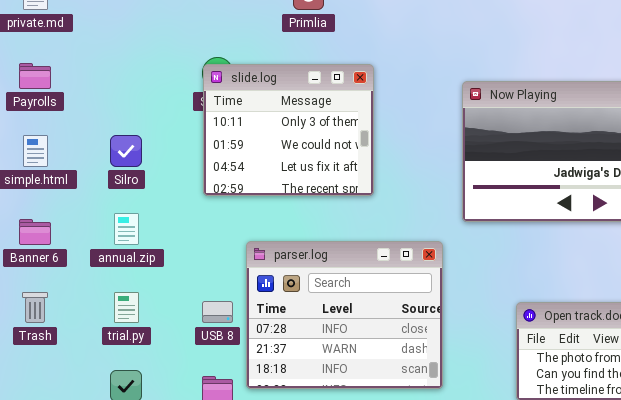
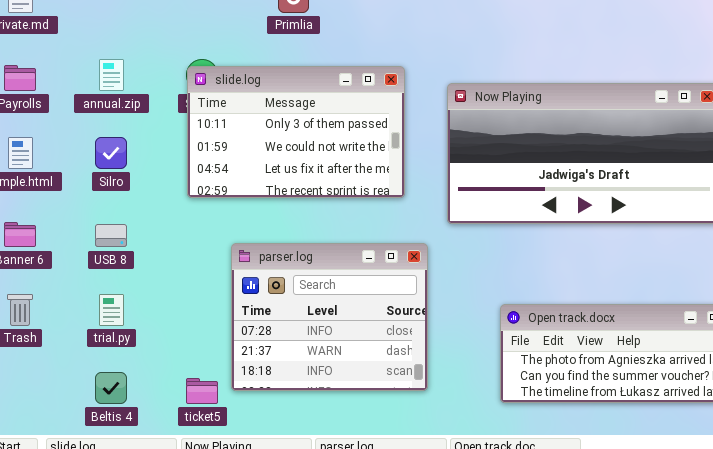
slide.log: [203,64,374,196] -> [187,66,405,198], resized
annual.zip: [114,213,139,245] -> [99,59,124,91], moved
USB 8: [202,301,233,323] -> [95,224,127,247], moved

